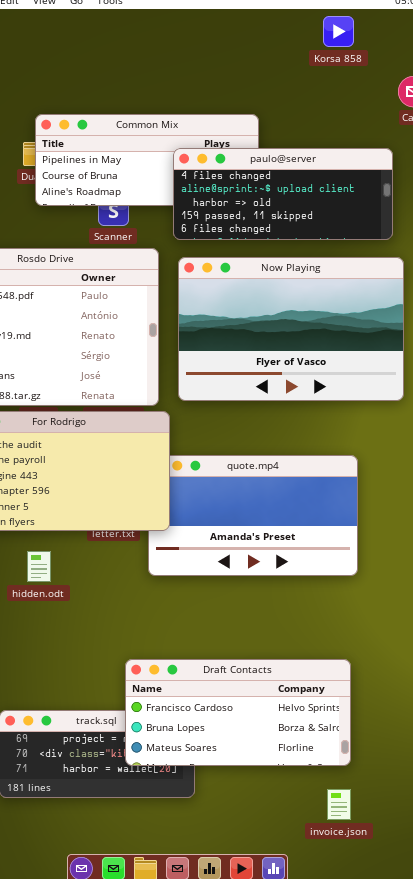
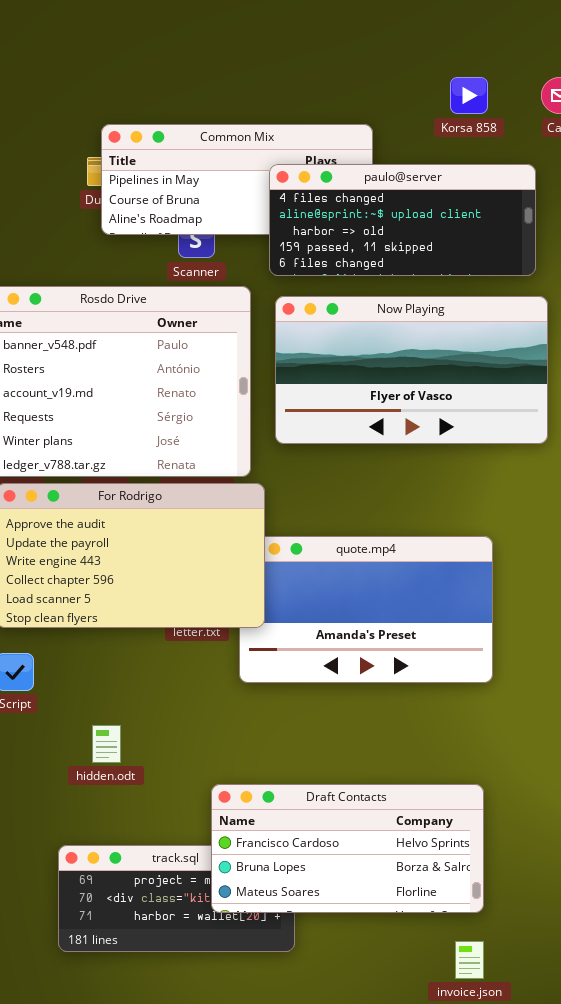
Korsa 858: [323,16,354,47] -> [450,77,488,114], moved
Now Playing: [178,257,404,401] -> [275,296,548,444], resized
hidden.odt: [27,551,51,582] -> [92,725,121,763], moved

